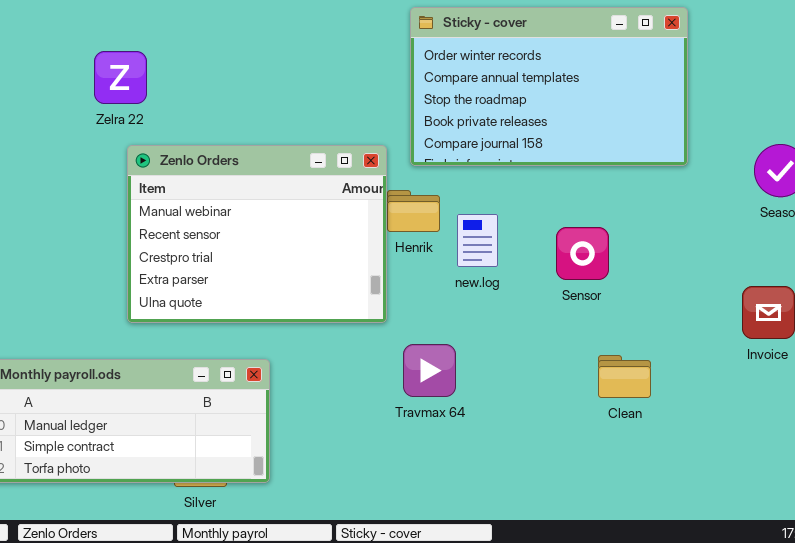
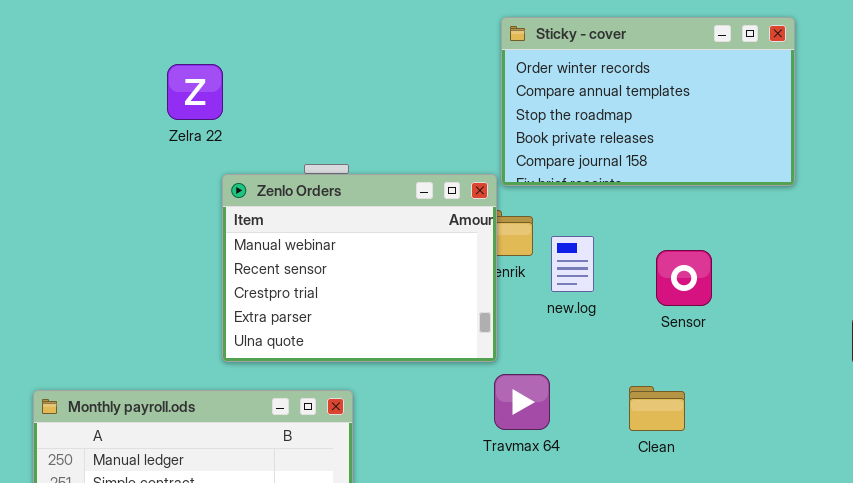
Zenlo Orders: [127,145,387,323] -> [222,174,497,362], moved
Clean: [598,355,651,398] -> [629,386,685,431], moved

